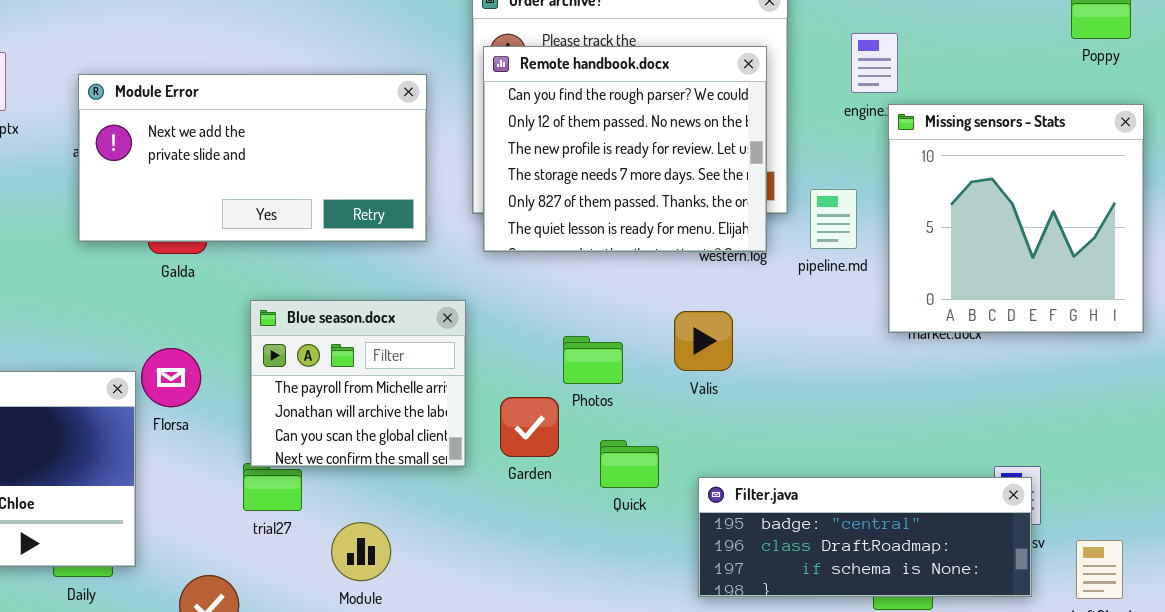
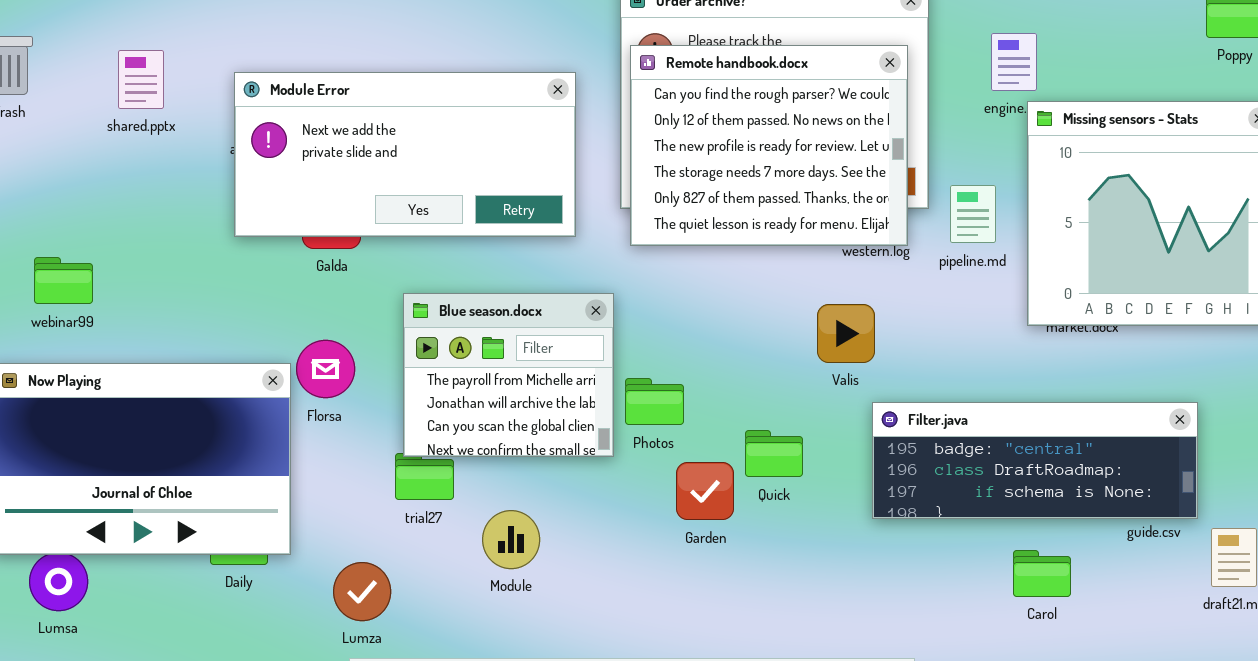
Photos: [563,336,623,384] -> [625,378,684,425], moved
Garden: [500,397,559,457] -> [676,462,734,520], moved
Filter.java: [698,477,1032,597] -> [872,402,1198,519], moved

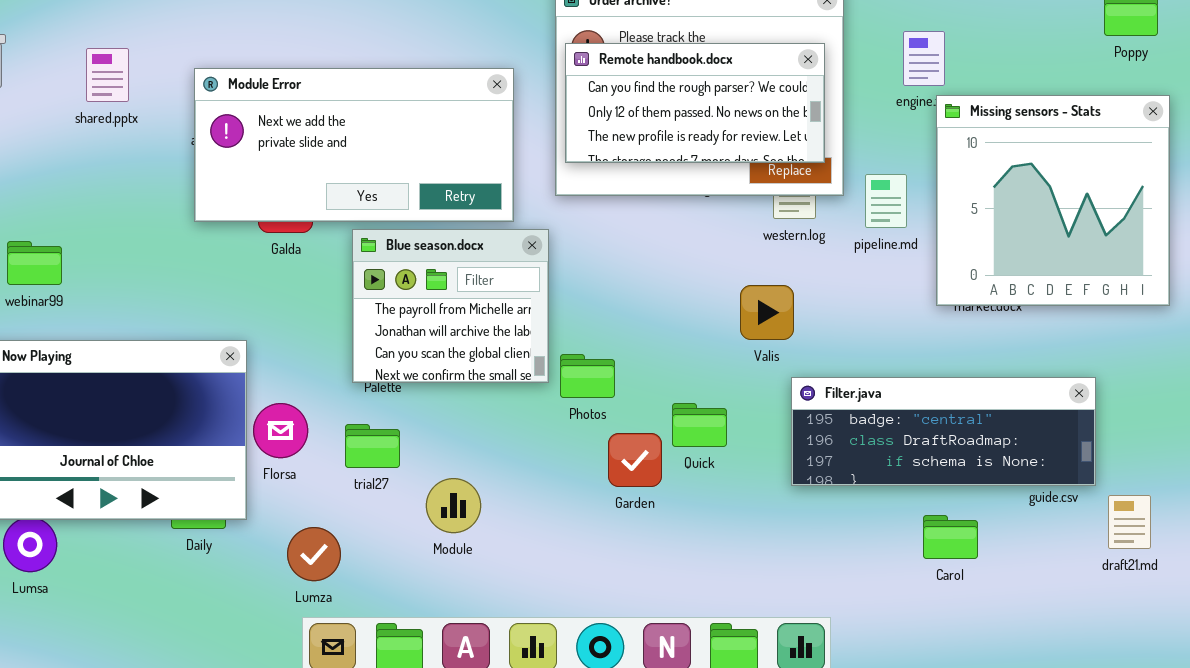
Remote handbook.docx: [630,45,908,246] -> [565,43,825,163], resized
Blue season.docx: [403,293,614,457] -> [352,229,549,383], moved
Florsa: [296,340,355,398] -> [253,403,308,458], moved

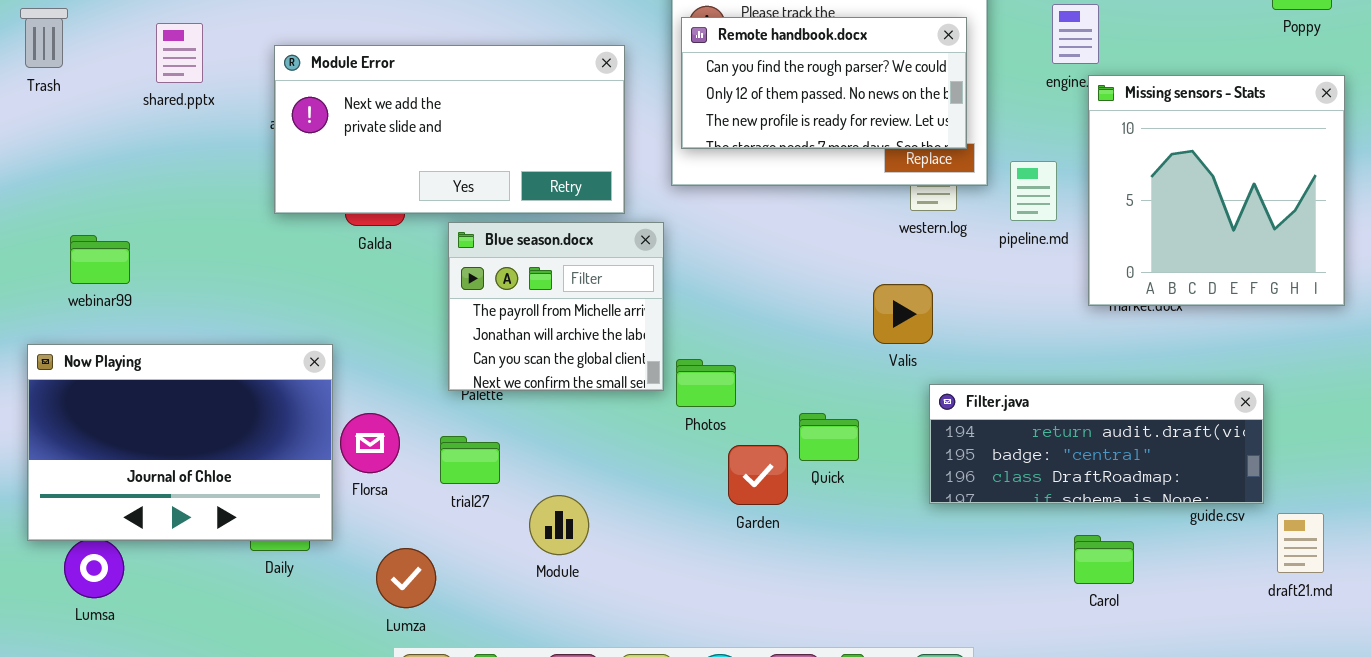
Filter.java: [791,377,1096,486] -> [929,384,1264,504], scrolled up 1 row

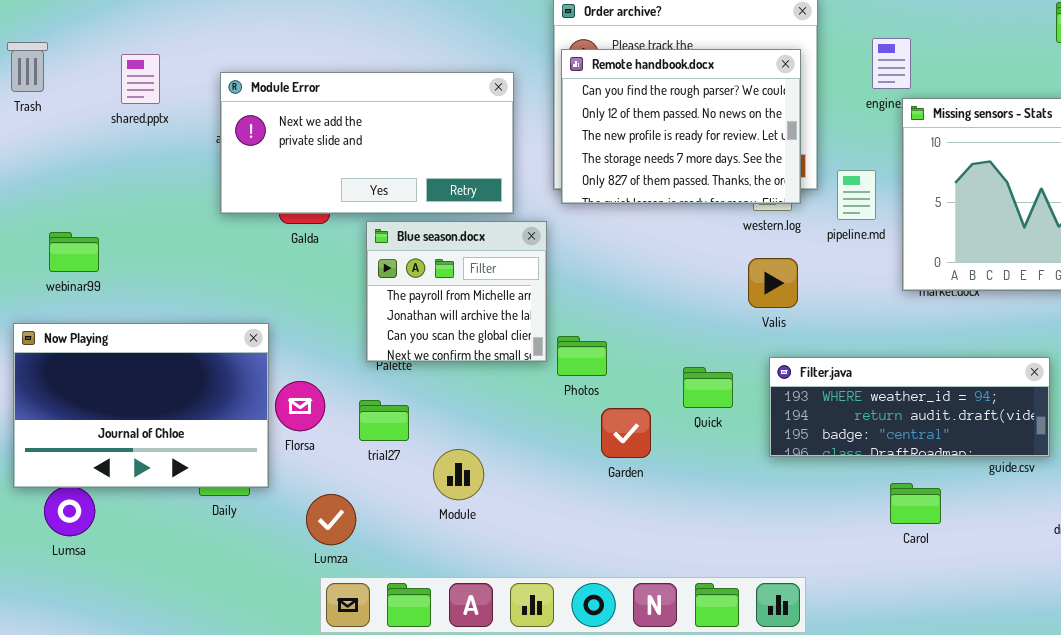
Remote handbook.docx: [681,17,967,149] -> [561,49,801,204], resized
Valis: [873,284,933,344] -> [748,258,798,308], moved
Filter.java: [929,384,1264,504] -> [769,357,1050,457], scrolled up 1 row
Quick: [799,413,859,461] -> [683,367,733,408], moved

